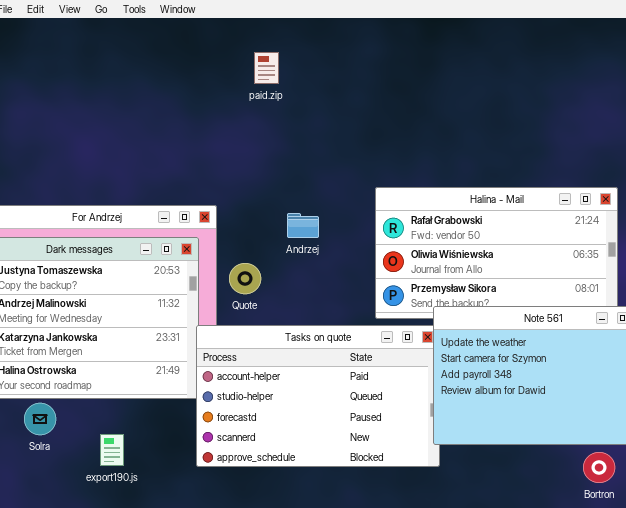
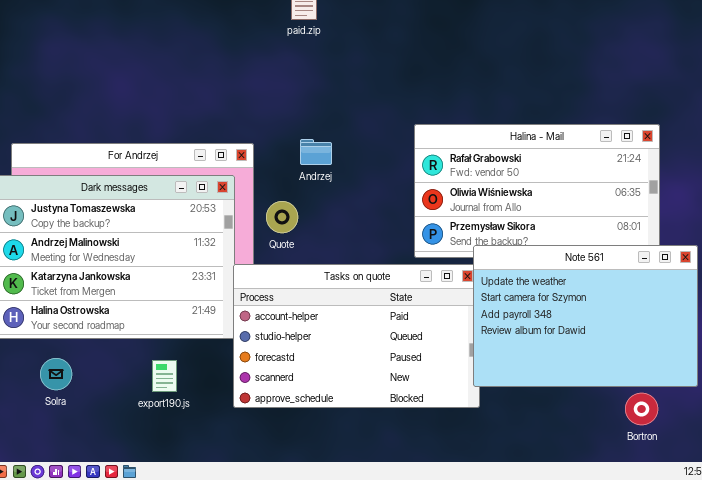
Andrzej: [287,213,319,238] -> [300,139,332,165], moved
Solra: [24,403,56,435] -> [40,358,72,390], moved
export190.js: [100,434,124,466] -> [152,360,177,392], moved

